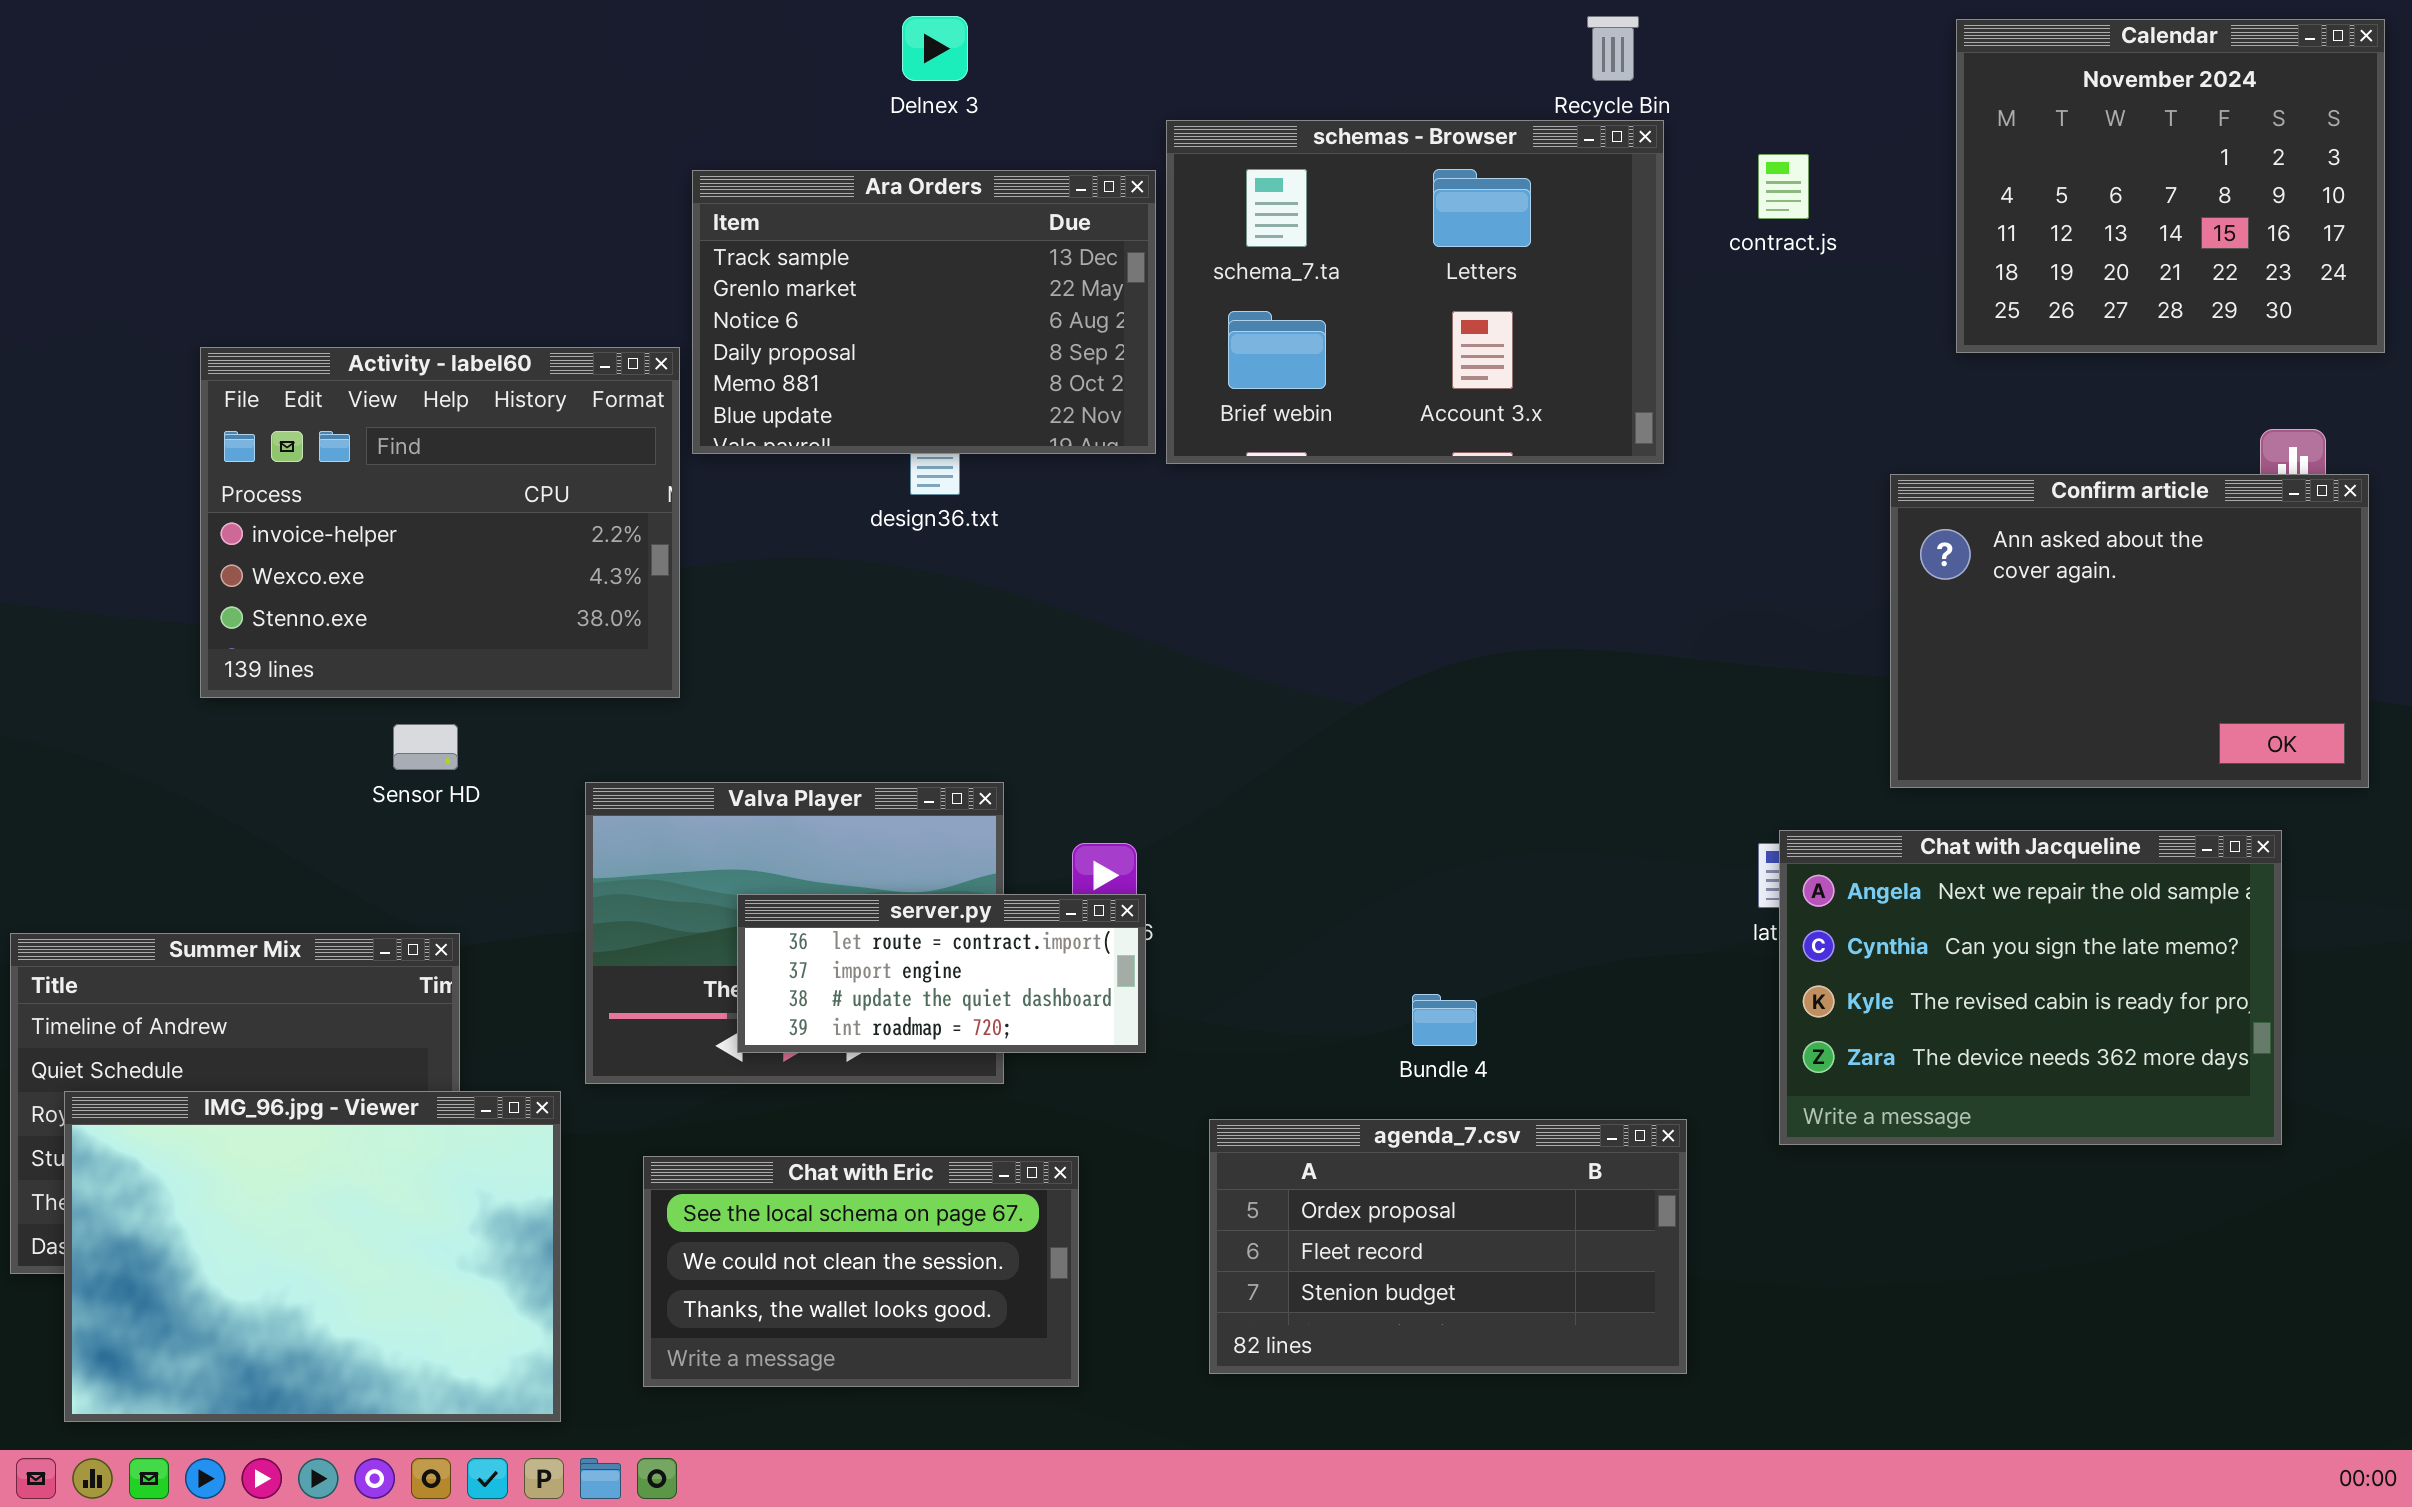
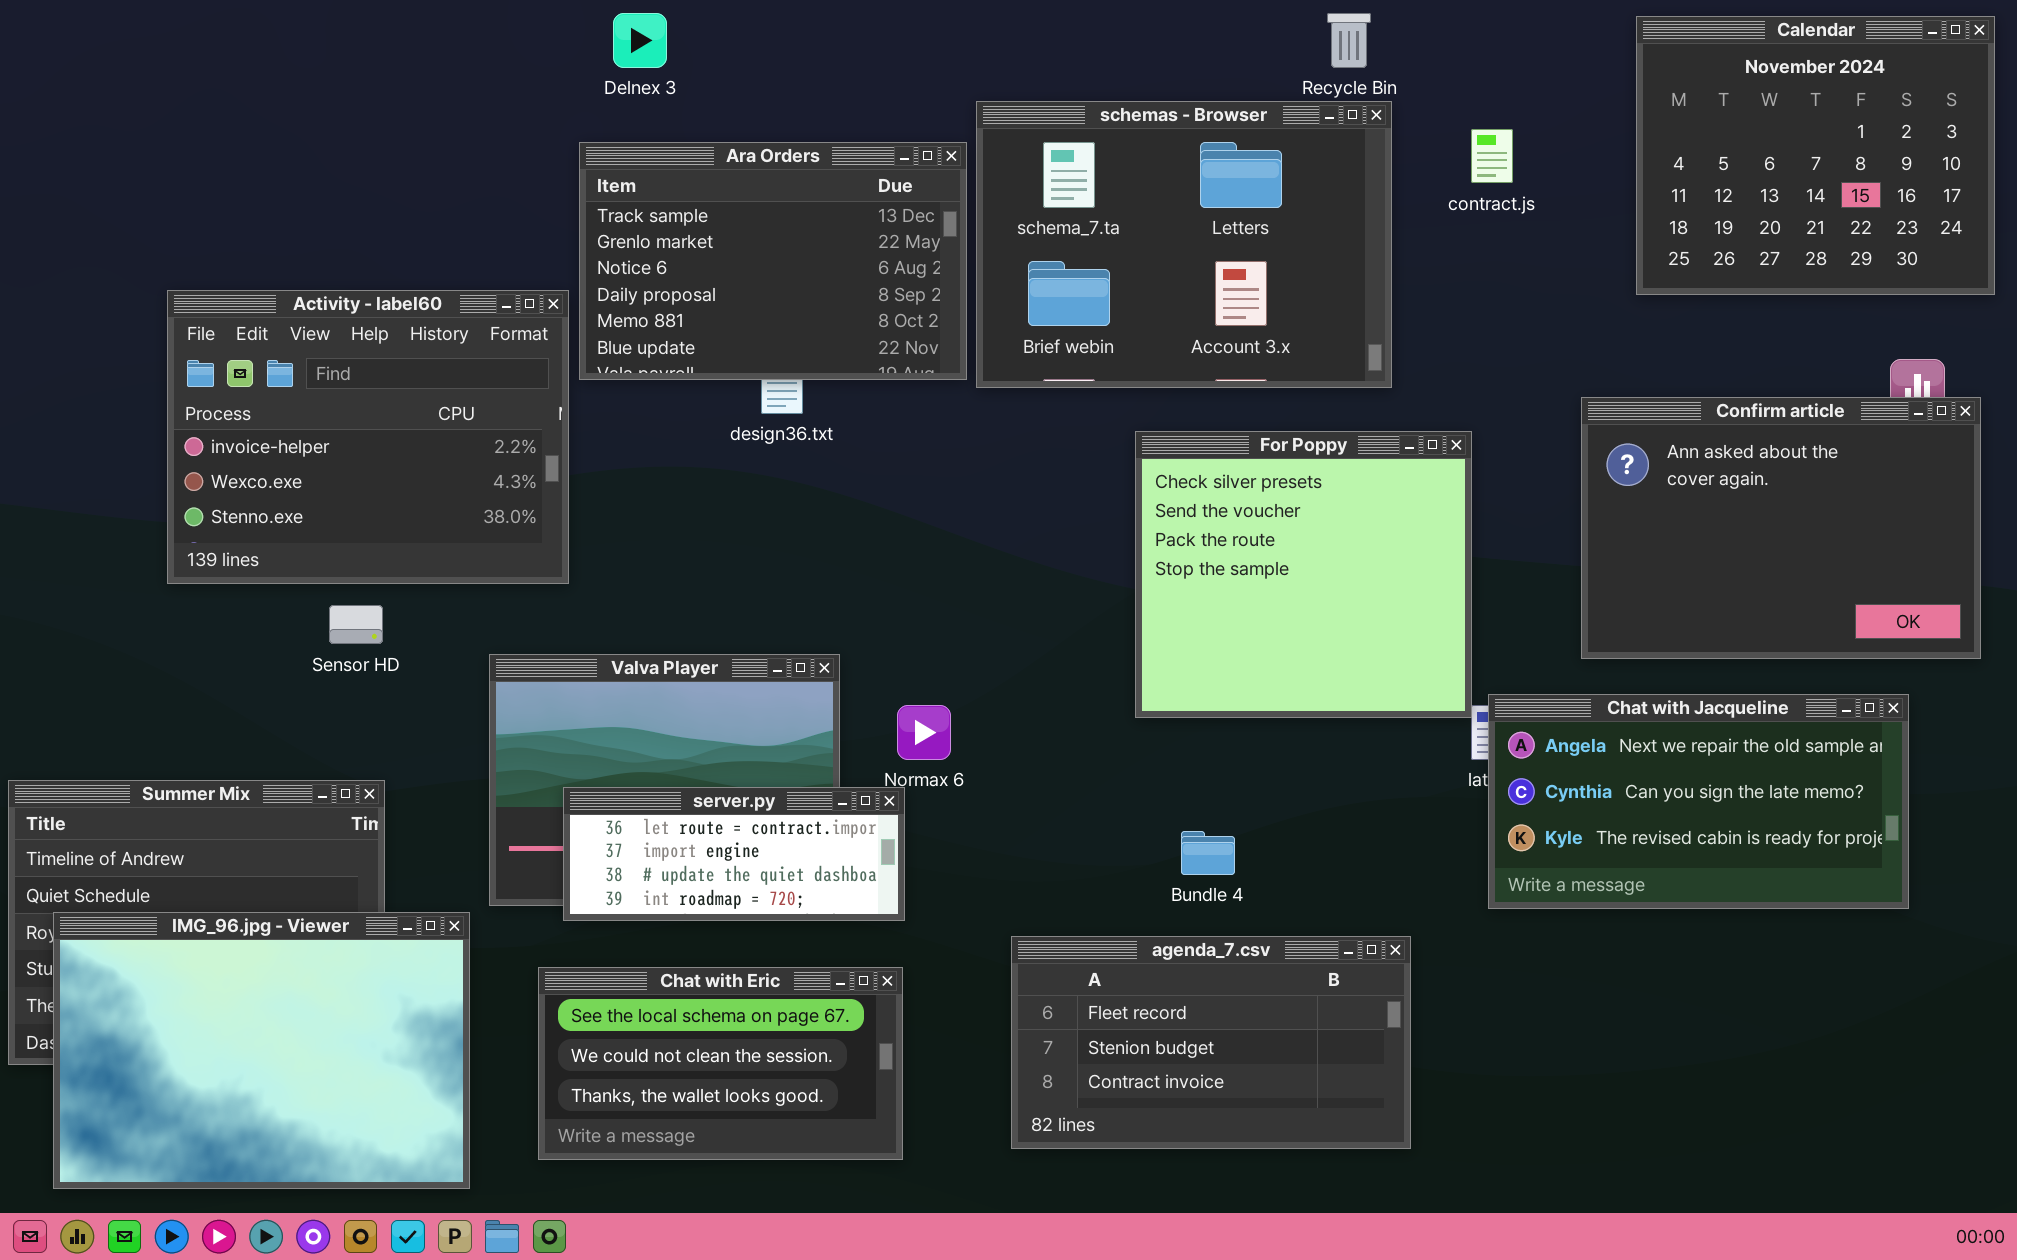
Delnex 3: [902,16,968,81] -> [613,13,667,68], moved
For Poppy: none -> [1135,431,1472,718], opened
Chat with Jacqueline: [1779,830,2282,1145] -> [1488,694,1909,909], resized
server.py: [737,894,1146,1053] -> [563,787,905,921], moved
agenda_7.csv: [1209,1119,1687,1374] -> [1011,936,1411,1149], scrolled down 1 row

